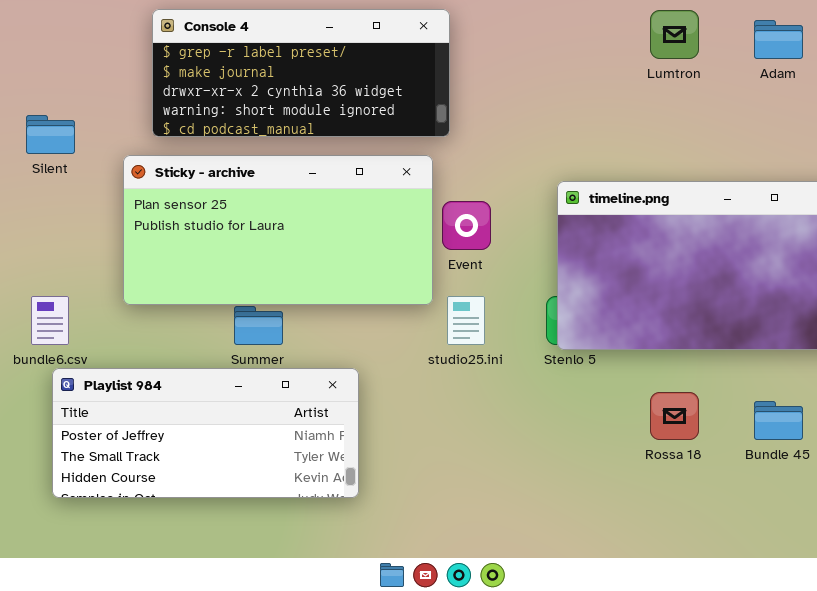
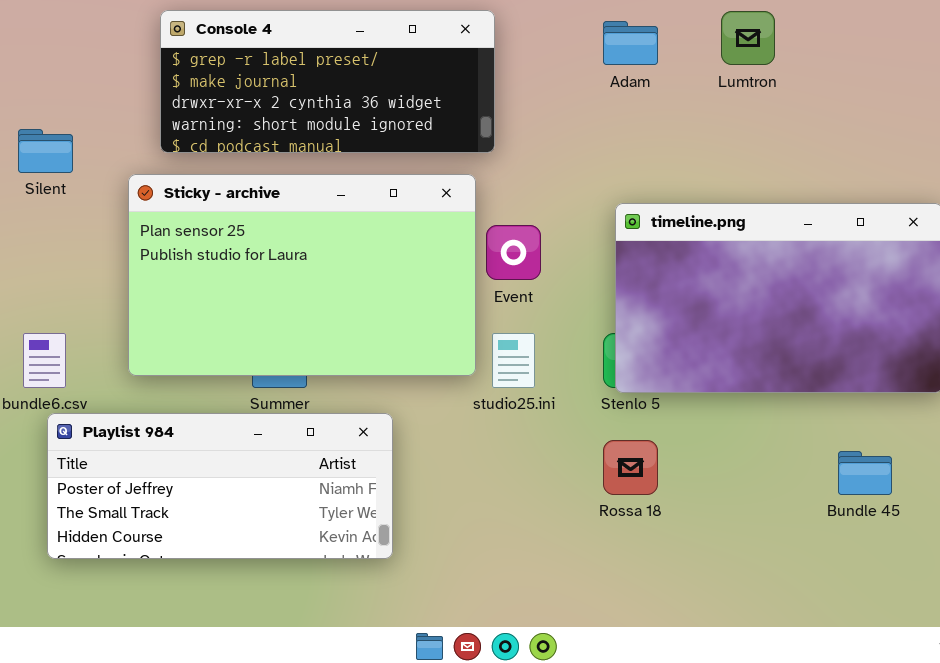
Adam: [754,20,803,59] -> [603,21,658,65], moved
Sticky - archive: [123,155,433,305] -> [128,174,476,376], resized
Rossa 18: [650,392,699,440] -> [603,440,658,495], moved

